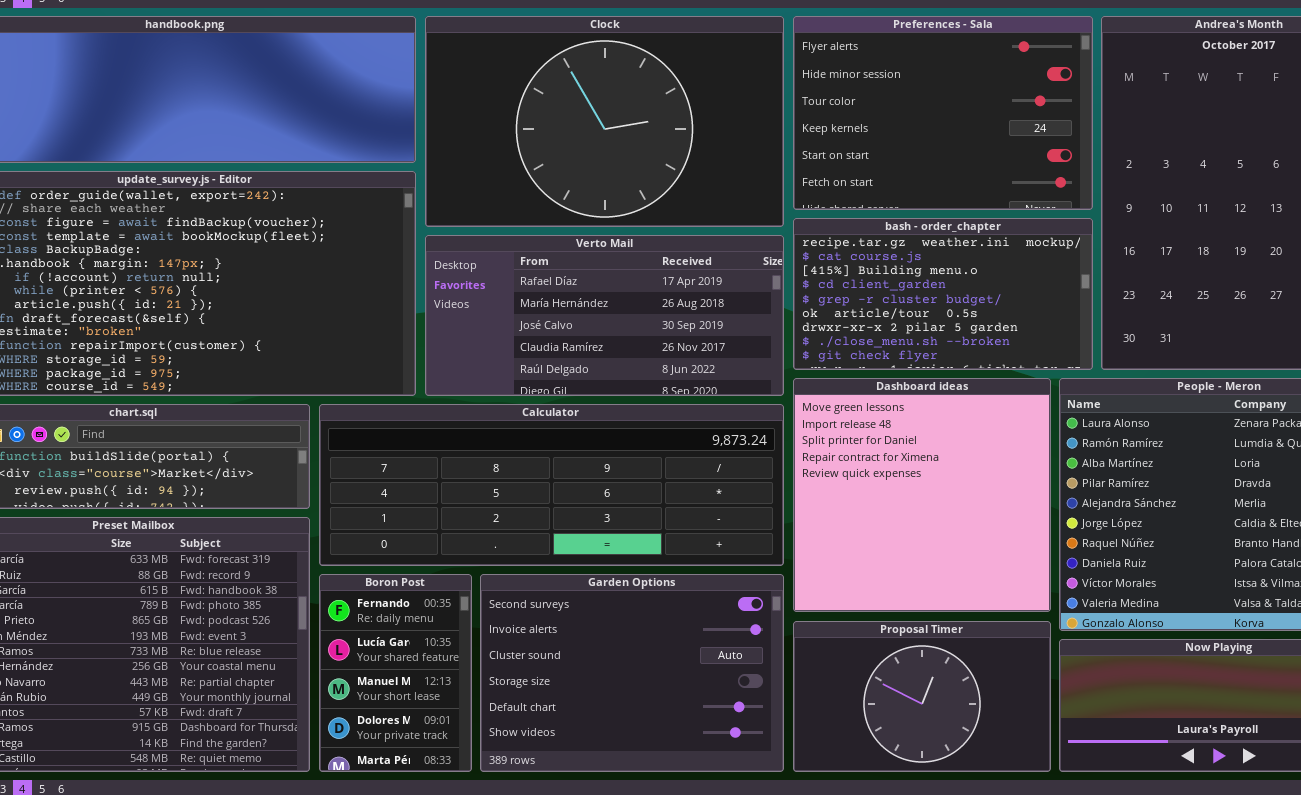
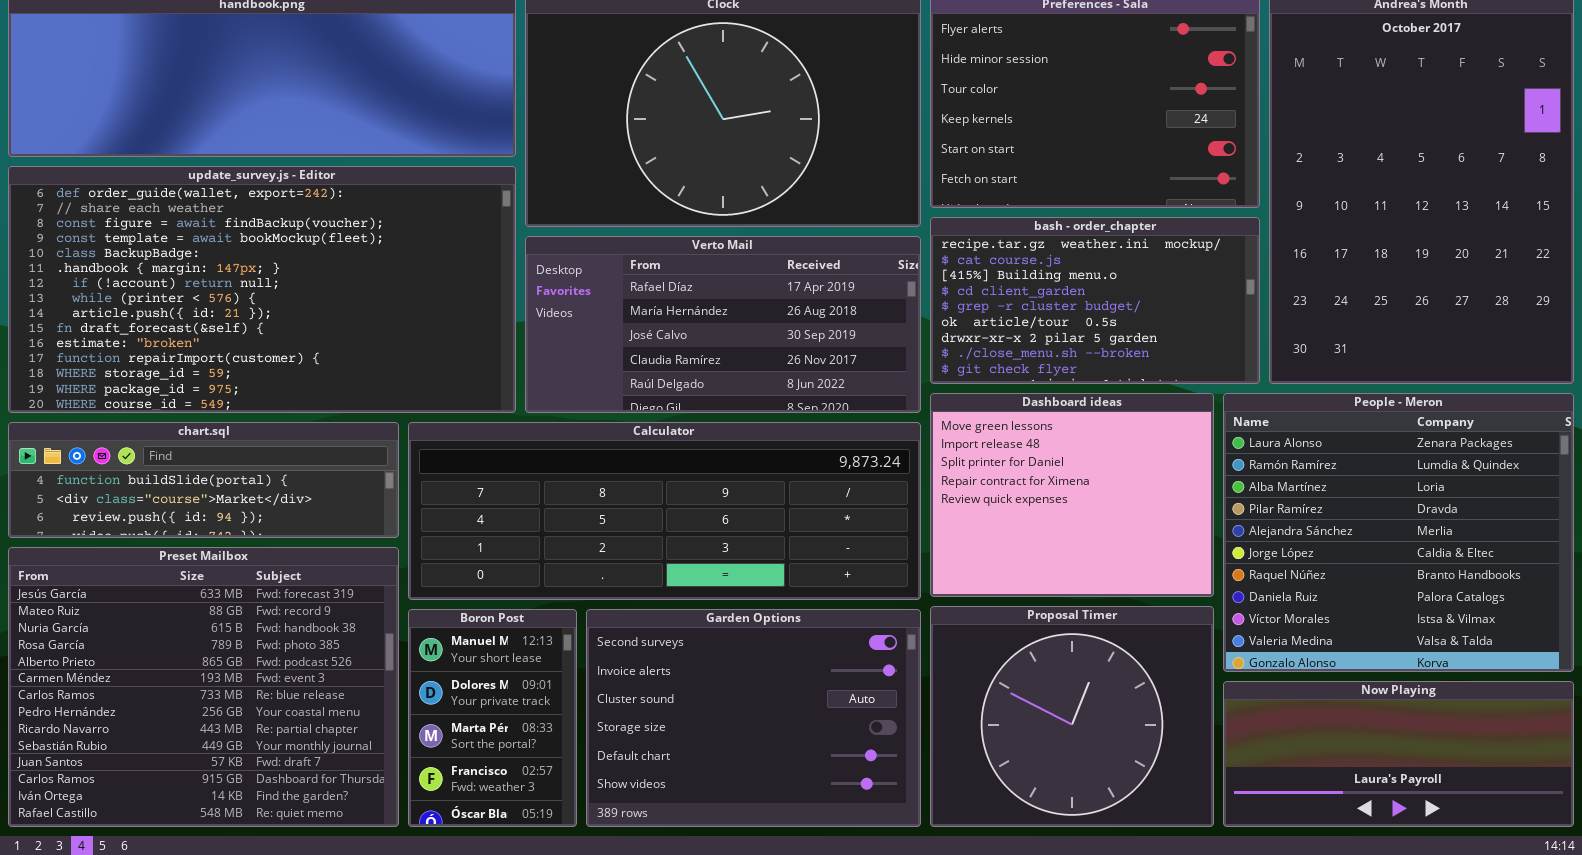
Dashboard ideas: [793,378,1051,612] -> [930,393,1214,597], resized
Boron Post: [319,574,472,772] -> [408,609,577,827], scrolled down 2 rows
Proposal Timer: [793,621,1051,772] -> [930,606,1214,827], resized

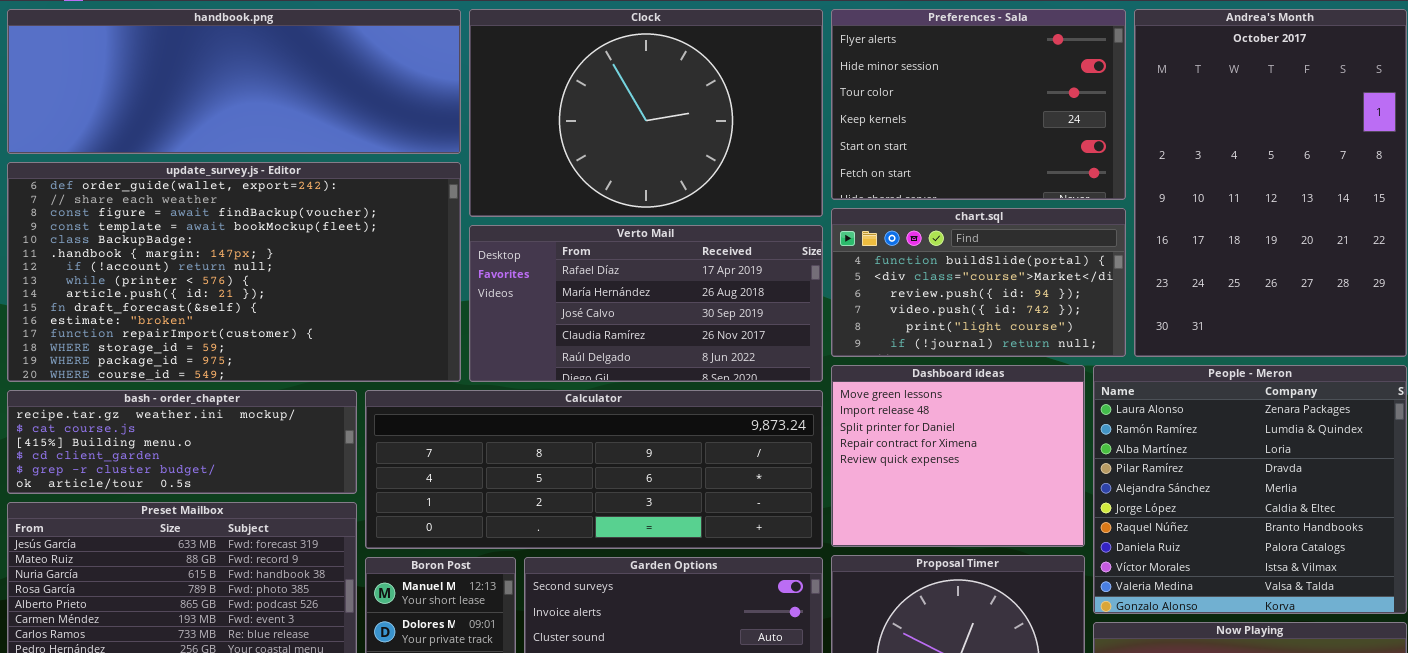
bash - order_chapter: [930,217,1260,384] -> [7,390,357,494], moved, resized
chart.sql: [8,422,399,538] -> [831,208,1126,357], moved, resized

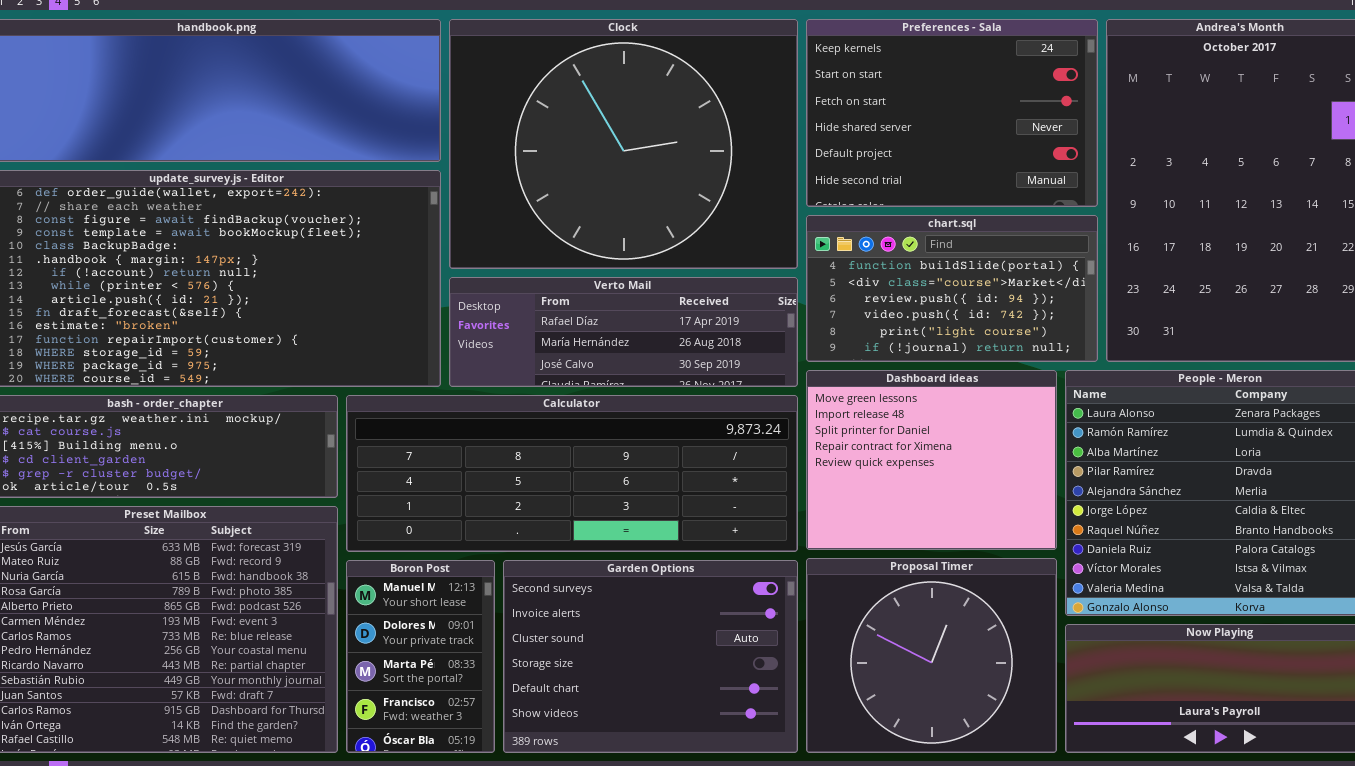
Clock: [469,9,823,217] -> [449,19,798,269], resized
Preferences - Sala: [831,9,1126,200] -> [806,19,1098,207], scrolled down 3 rows
Verto Mail: [469,225,823,382] -> [449,277,798,387], resized

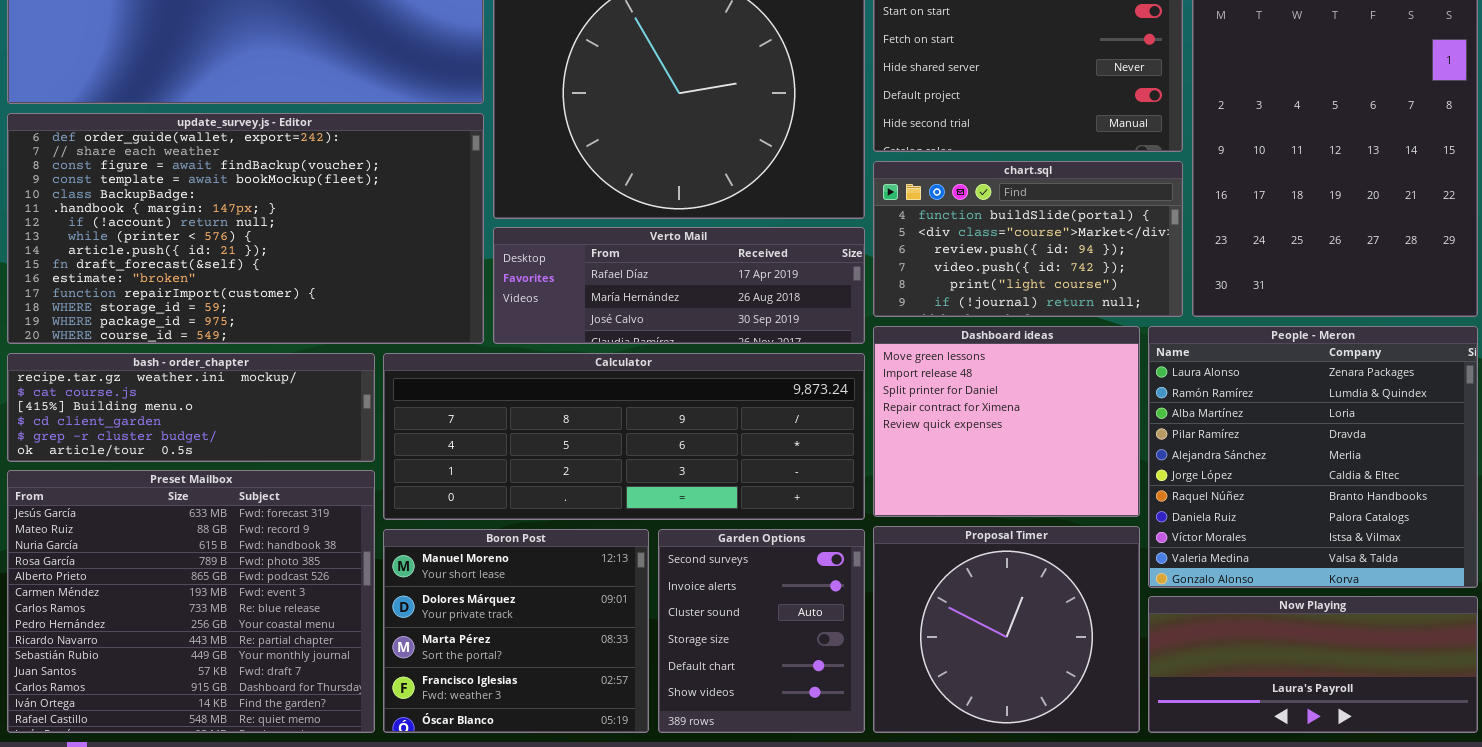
Boron Post: [346,560,495,753] -> [383,529,649,733], resized
Garden Options: [503,560,798,753] -> [658,529,865,733], resized

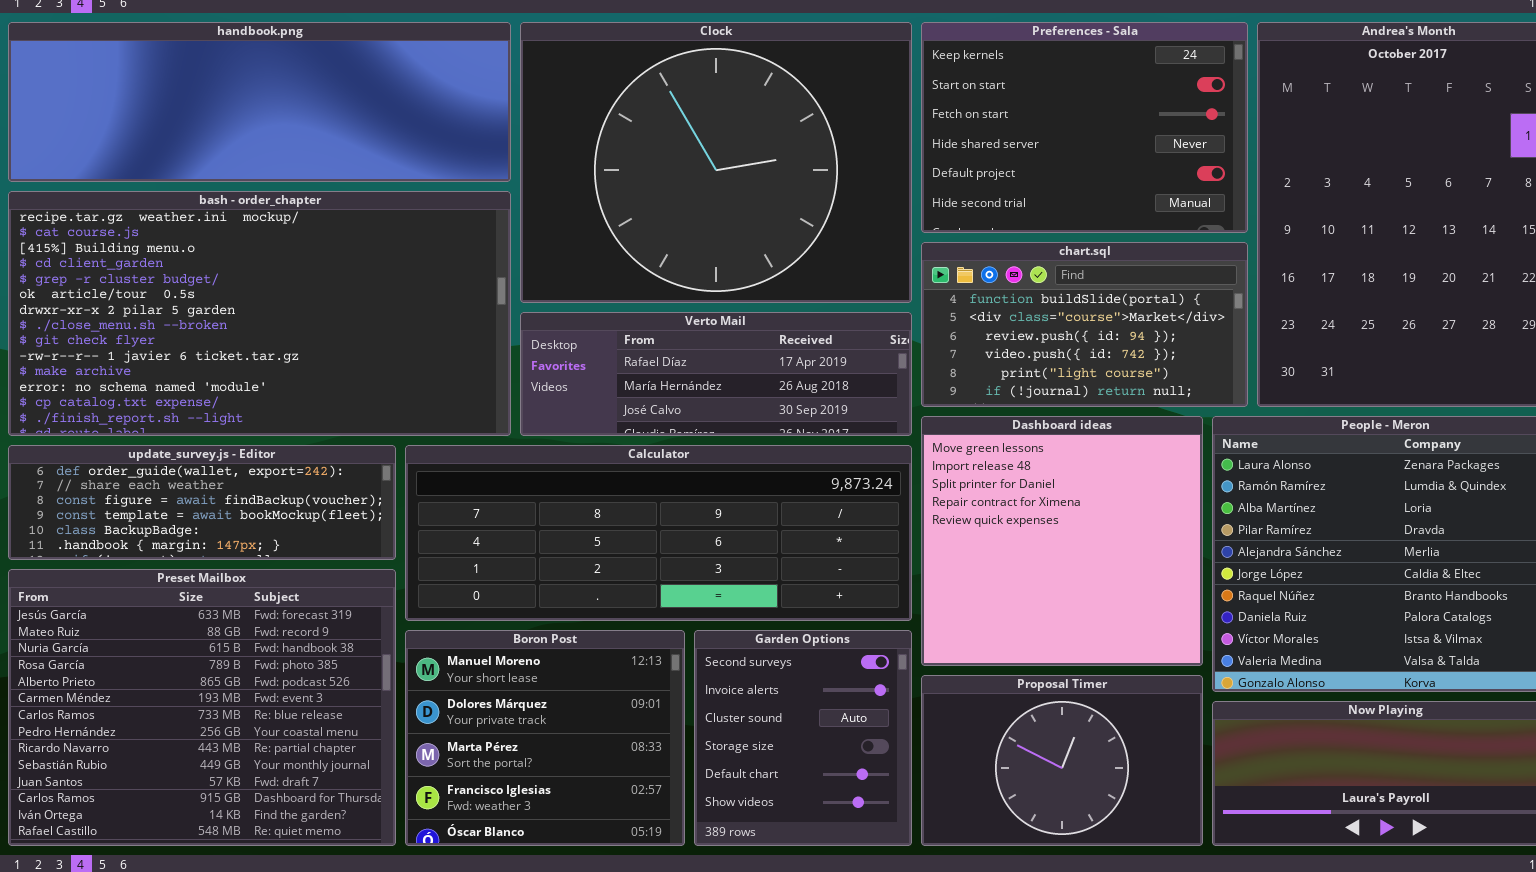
update_survey.js - Editor: [7,113,484,344] -> [8,445,396,560], moved, resized
Dashboard ideas: [873,326,1140,517] -> [921,416,1203,666], resized
bash - order_chapter: [7,353,375,462] -> [8,191,511,436], moved, resized
Proposal Timer: [873,526,1140,733] -> [921,675,1203,846], resized

